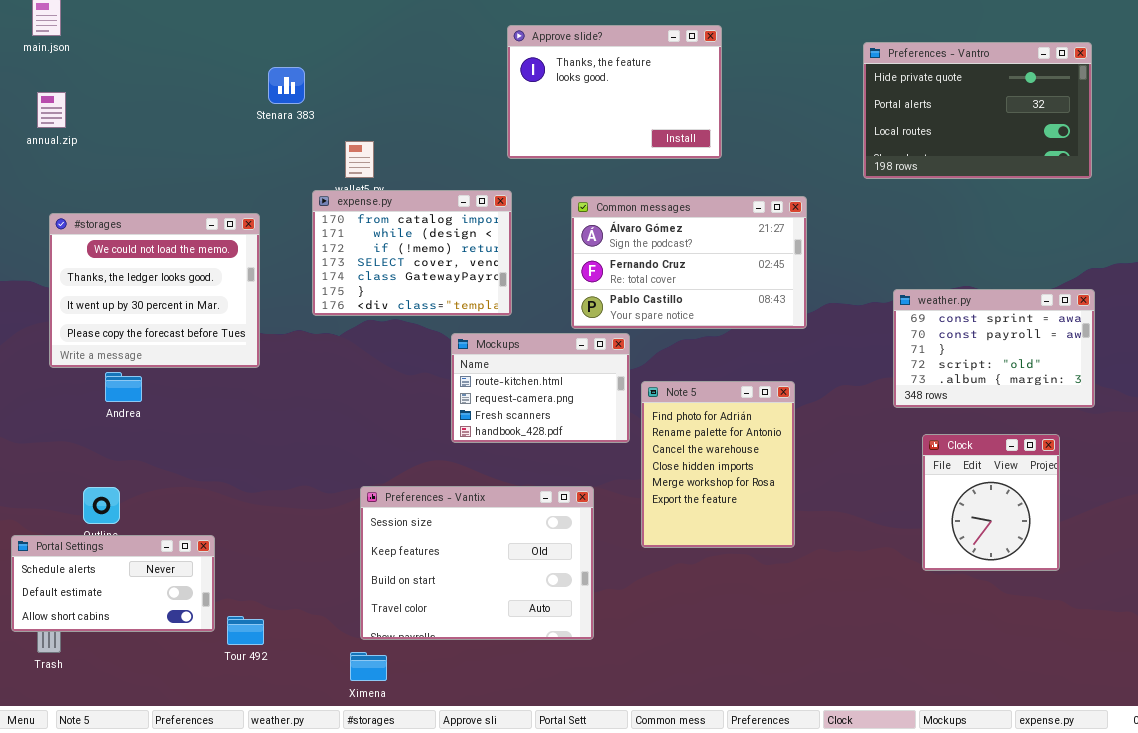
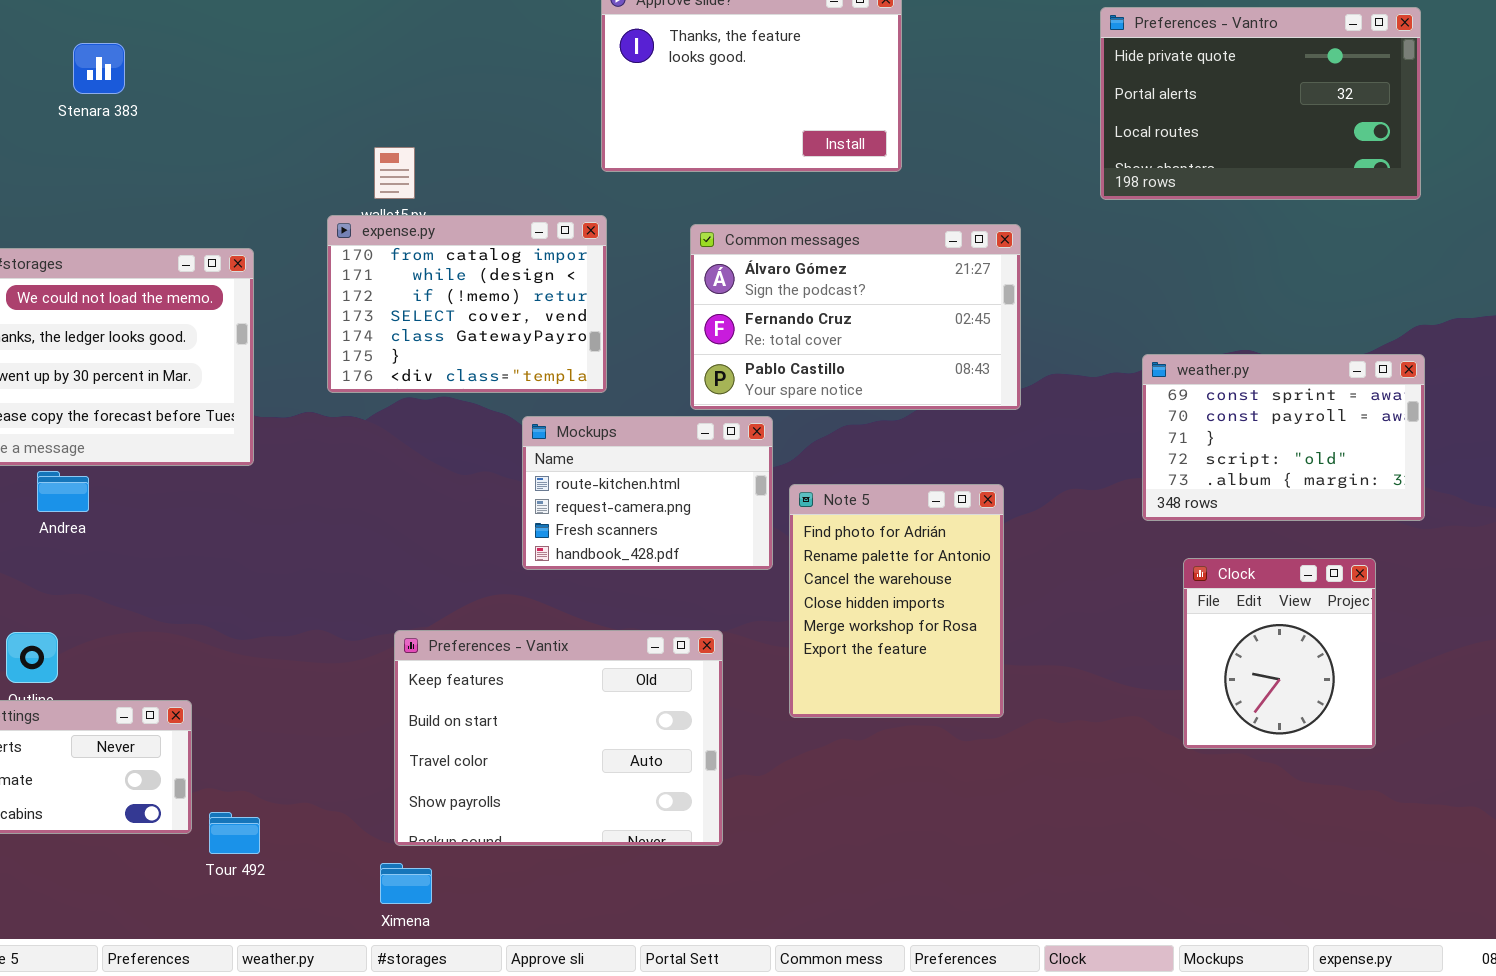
Stenara 383: [268,67,305,104] -> [73,43,125,94], moved
Preferences - Vantix: [360,486,594,640] -> [394,630,723,846], scrolled down 1 row

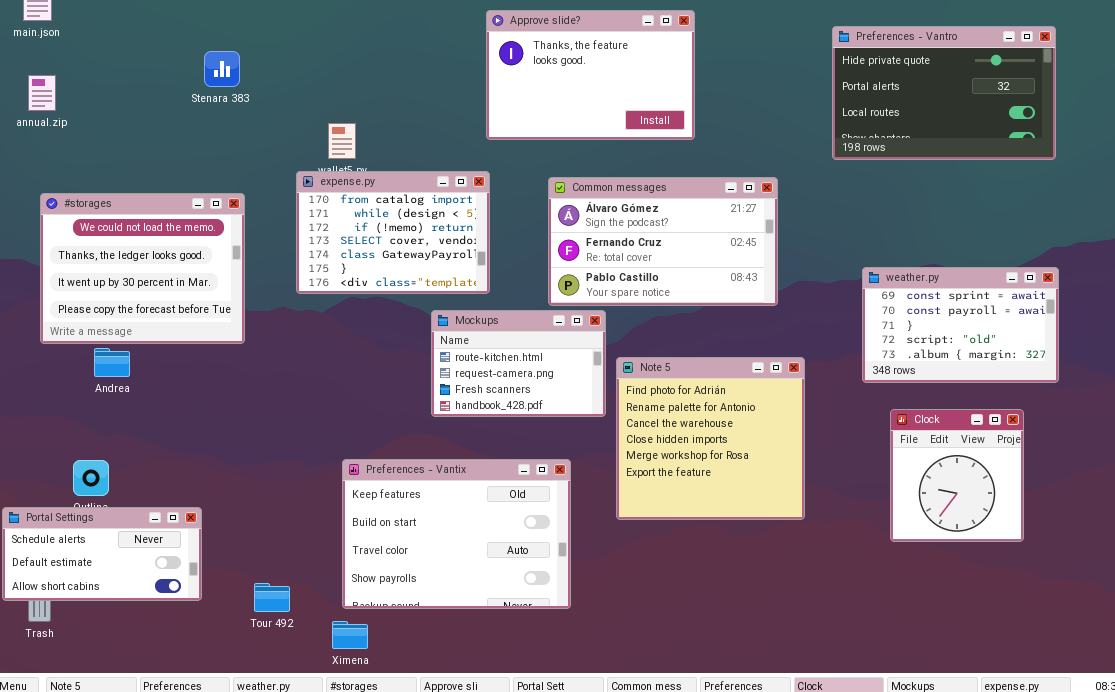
Stenara 383: [73,43,125,94] -> [204,51,240,87], moved
Note 5: [789,484,1004,718] -> [616,357,805,520], resized
Tour 492: [209,812,260,854] -> [254,583,290,612], moved

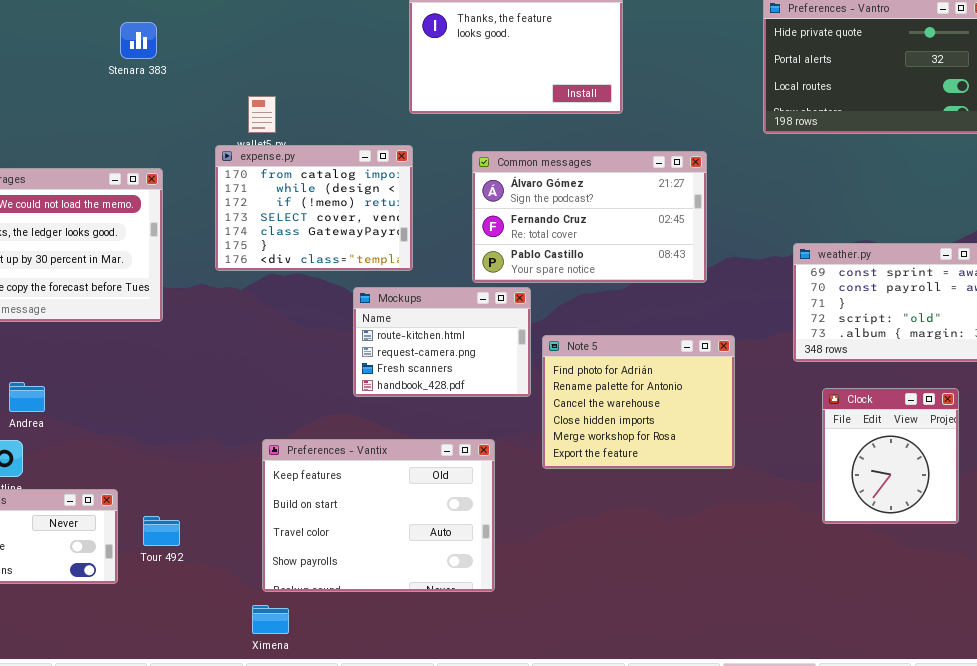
Andrea: [94,348,130,377] -> [9,382,45,412], moved
Note 5: [616,357,805,520] -> [542,335,735,469], resized
Tour 492: [254,583,290,612] -> [143,516,180,546], moved

